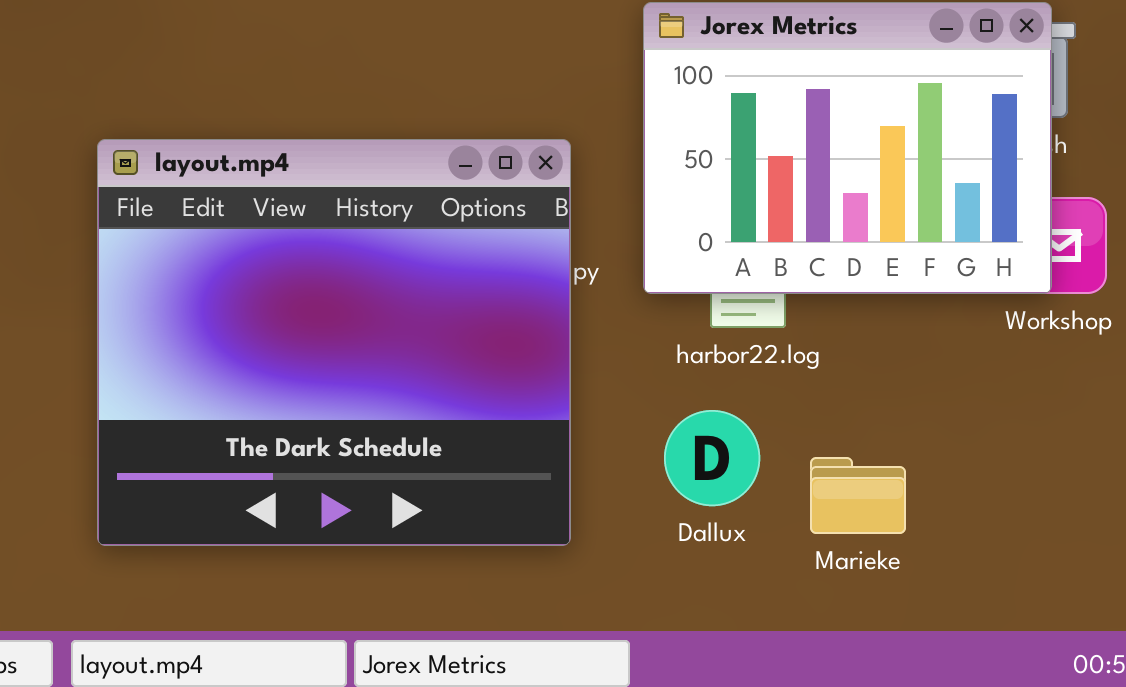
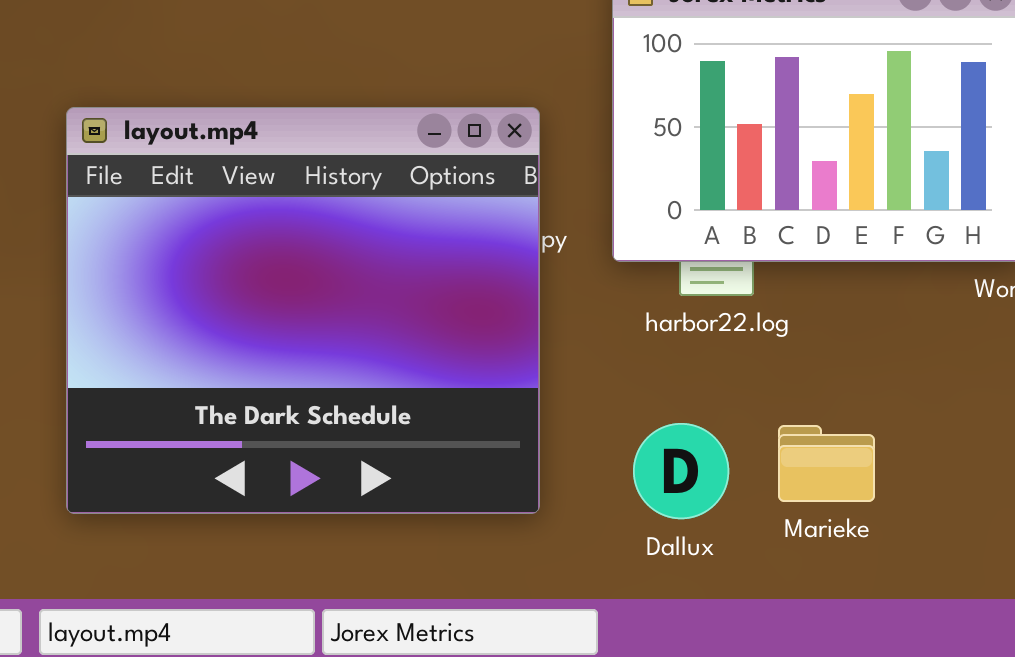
Dallux: [664,410,760,506] -> [633,423,729,519], moved

